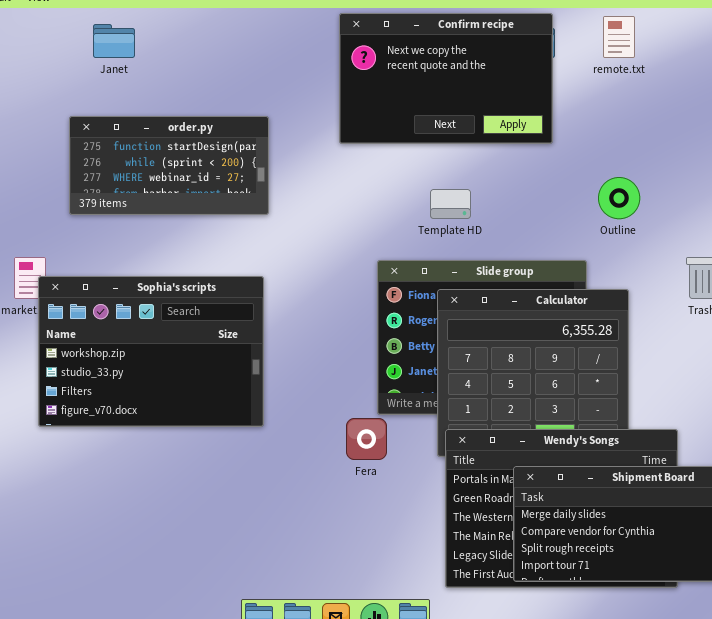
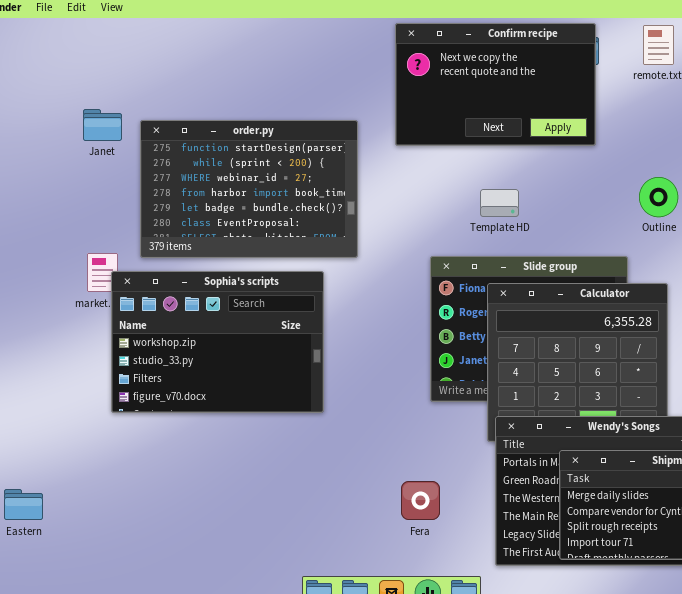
Janet: [93,24,135,58] -> [83,109,122,141], moved
order.py: [69,116,269,215] -> [140,120,358,258], resized
Fera: [346,418,387,460] -> [401,481,440,520], moved

